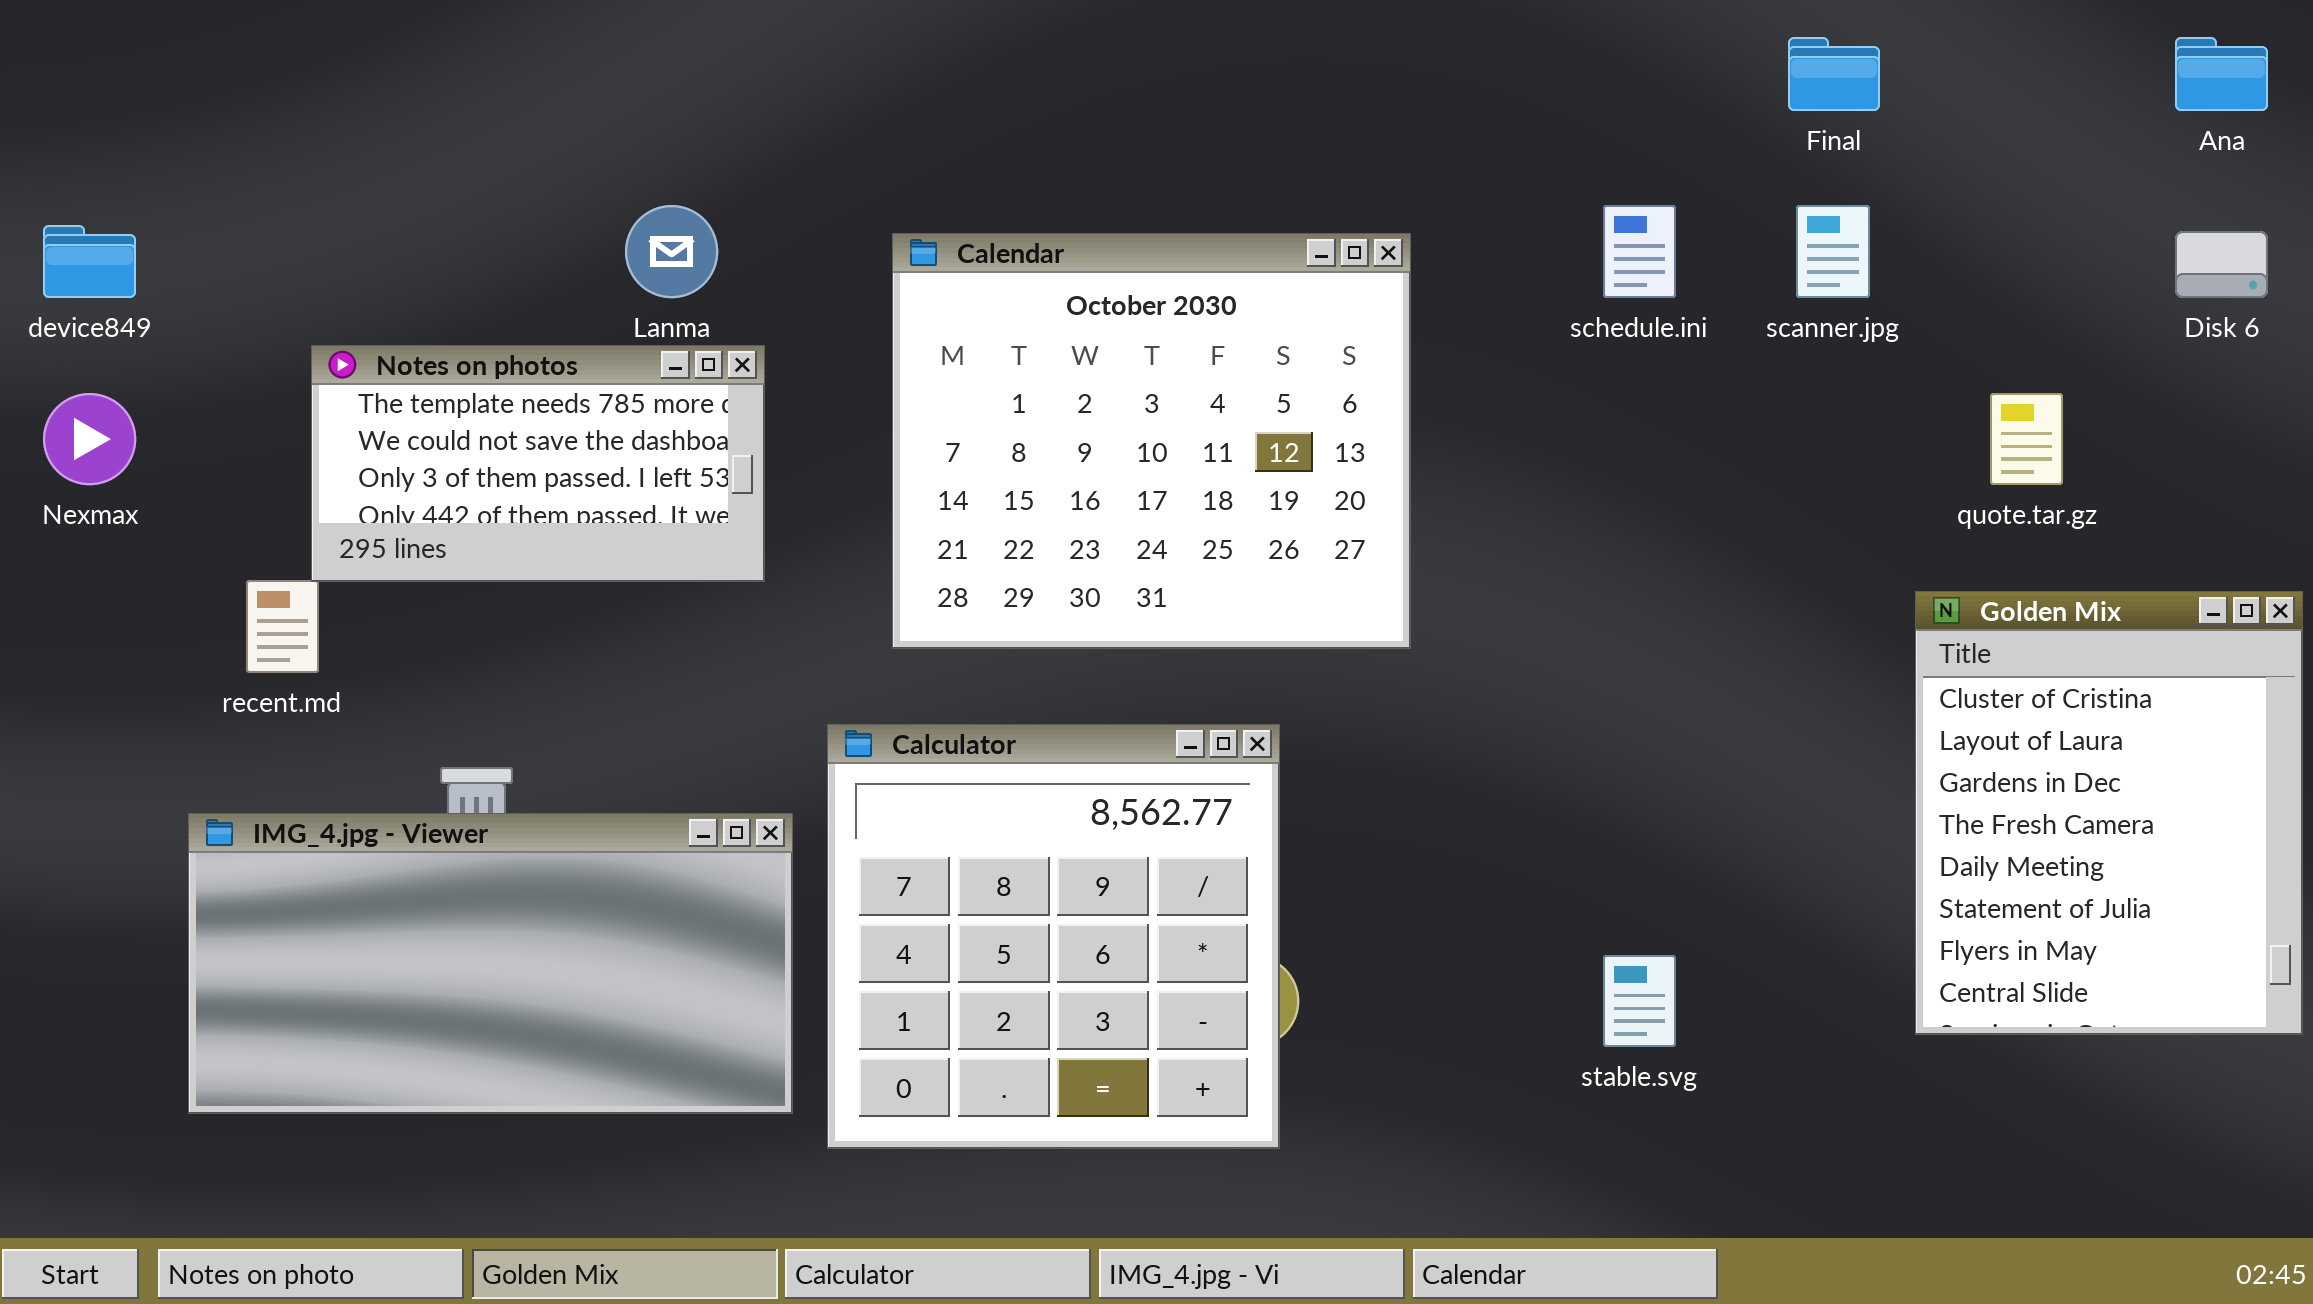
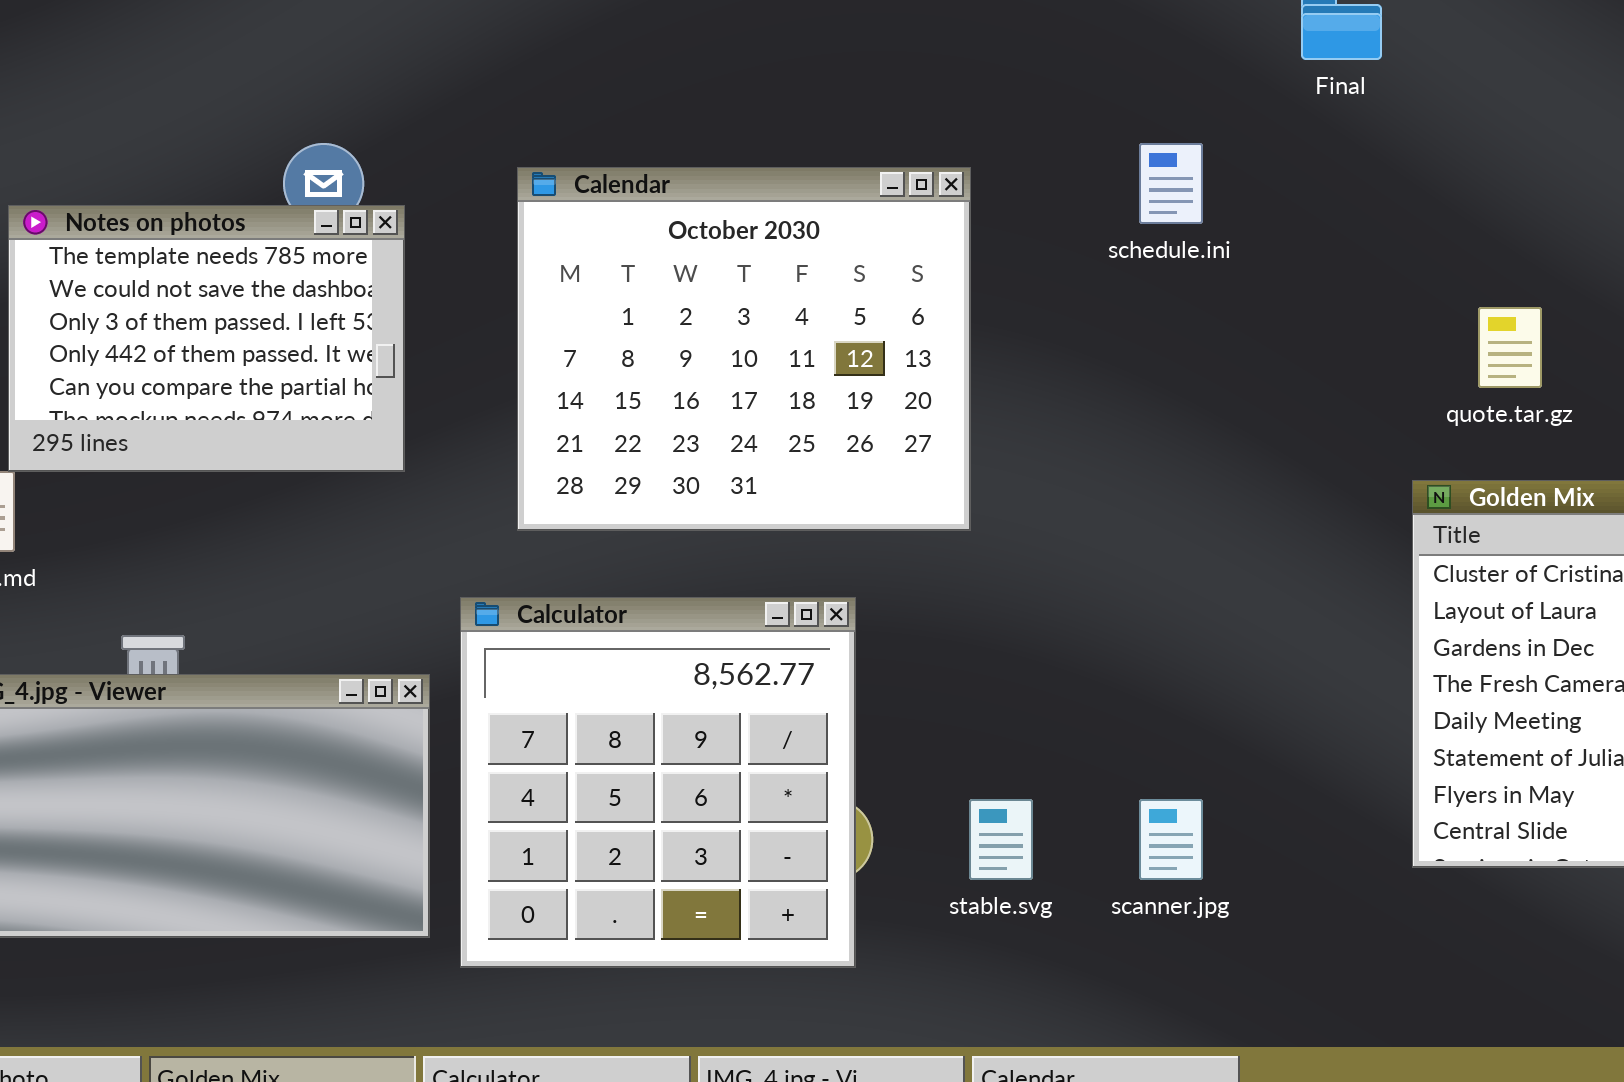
scanner.jpg: [1796,205,1870,298] -> [1139,799,1203,880], moved
Notes on photos: [311,345,765,582] -> [8,205,405,472], resized
stable.svg: [1603,955,1676,1047] -> [969,799,1033,880], moved

